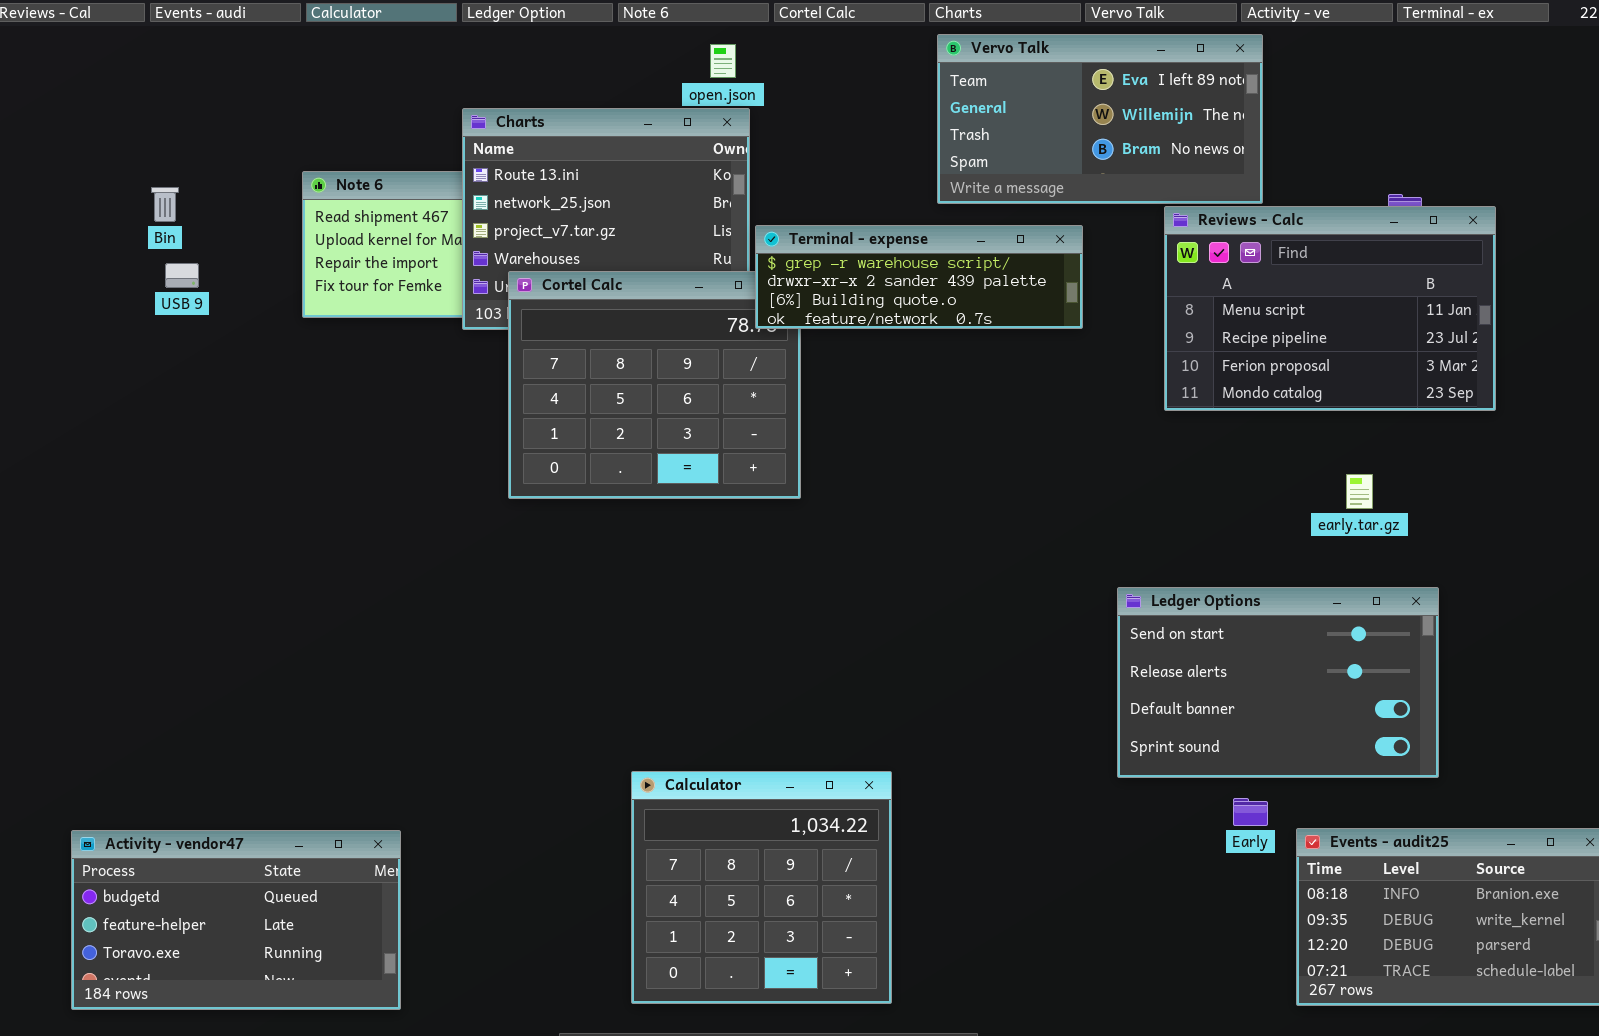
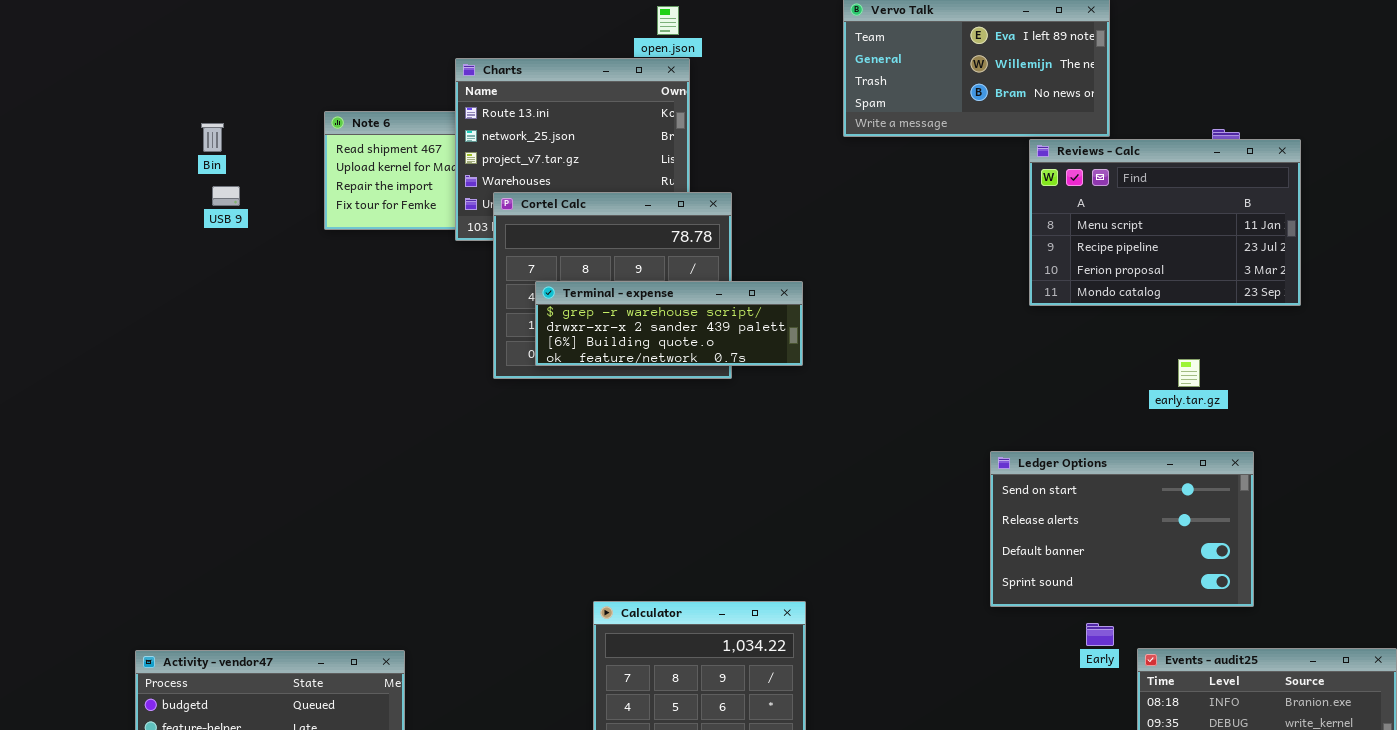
Terminal - expense: [755,225,1083,329] -> [535,281,803,366], moved

